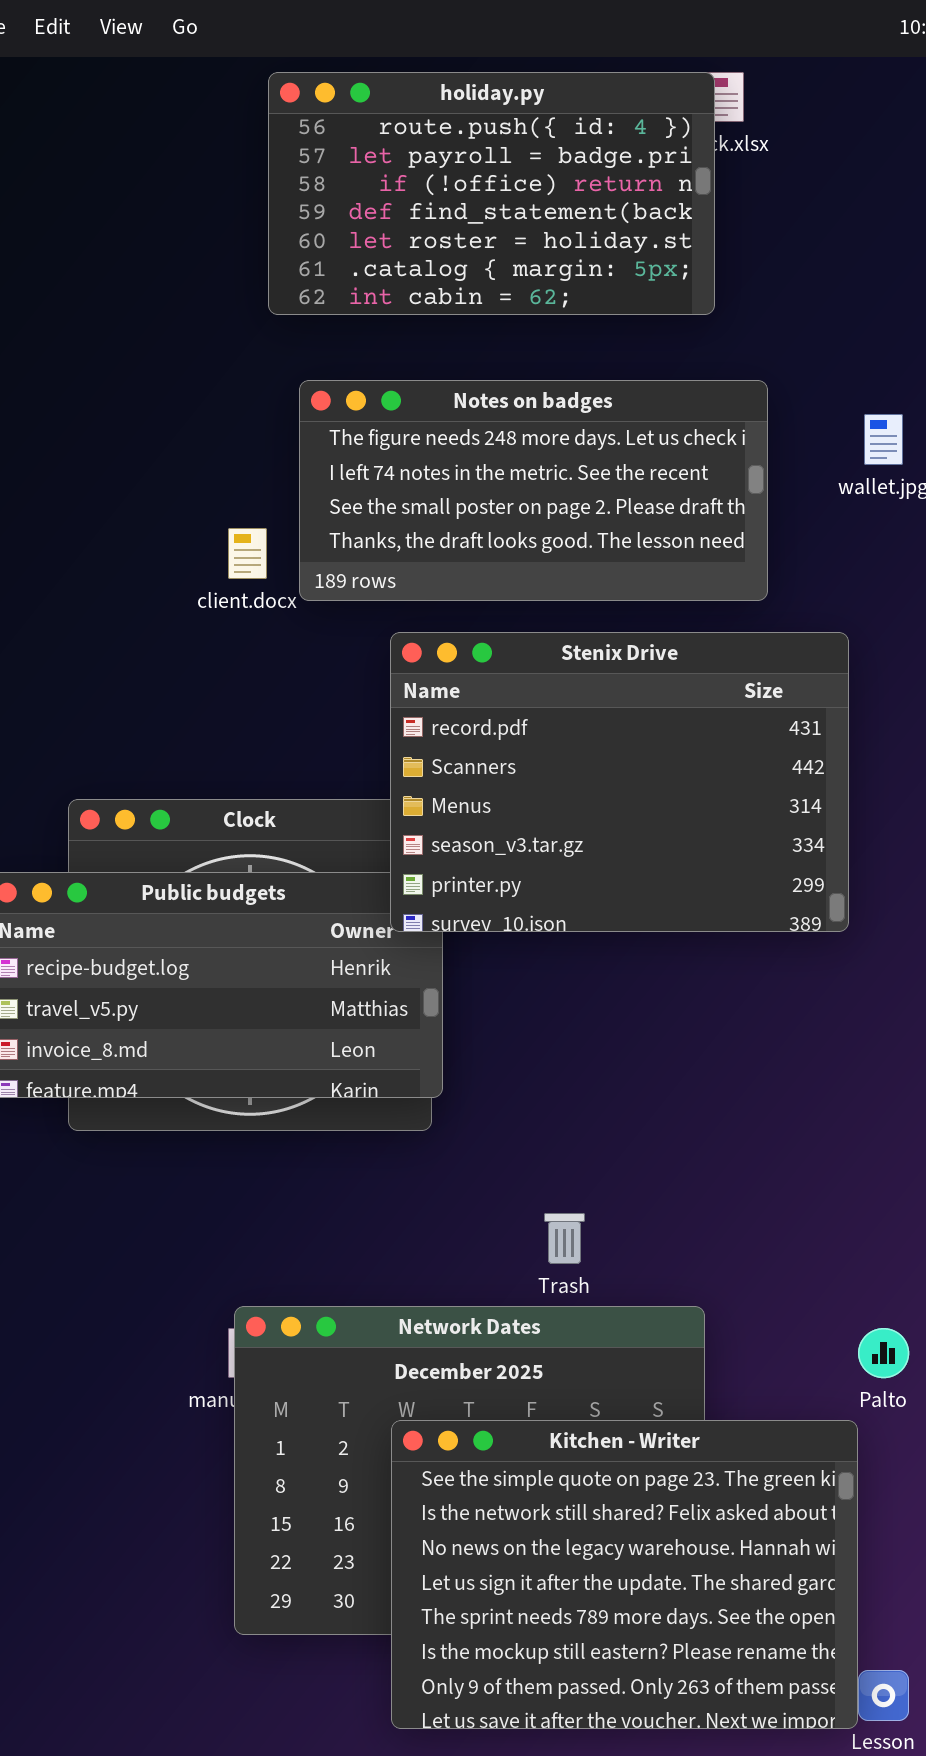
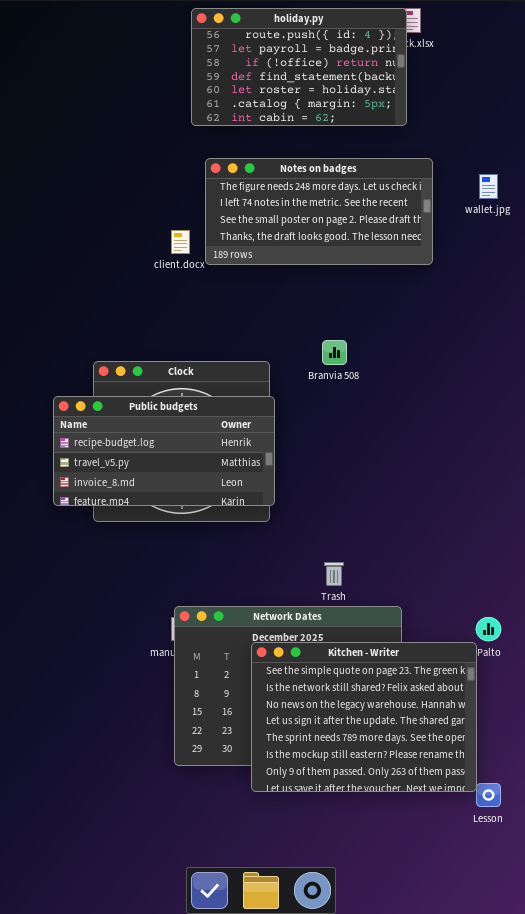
Stenix Drive: [390,632,849,932] -> none, closed
Kitchen - Writer: [391,1420,858,1729] -> [251,642,477,792], moved

